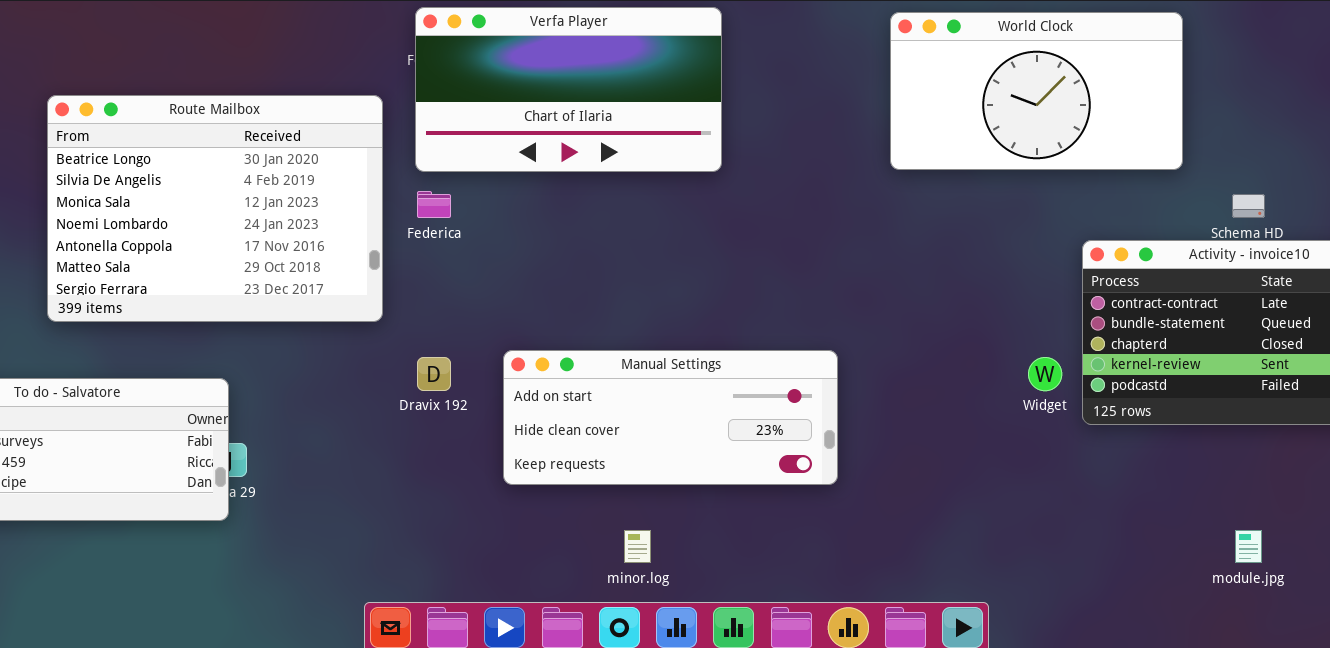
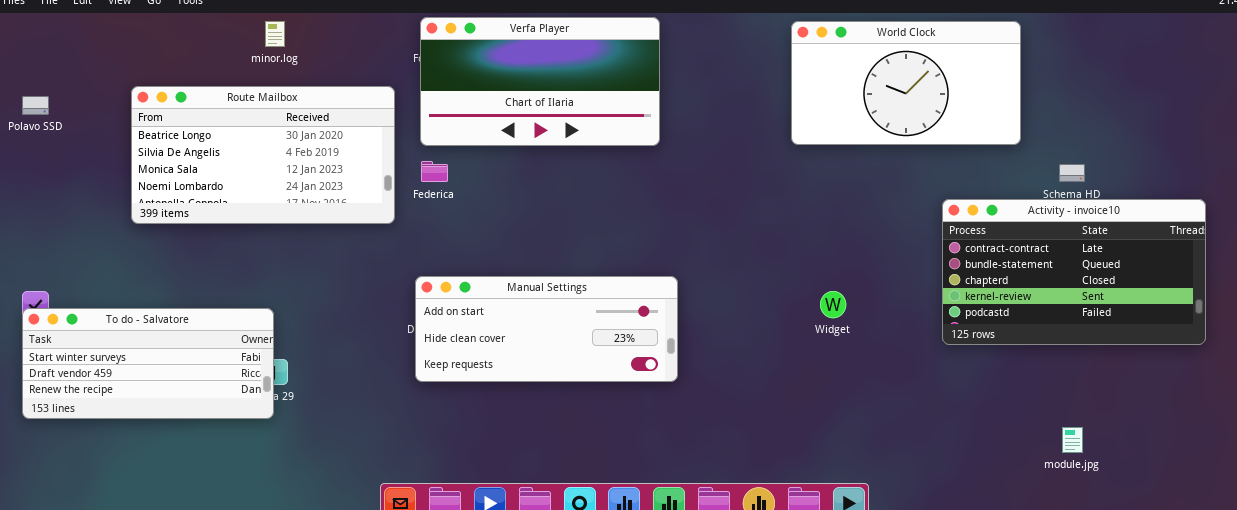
Route Mailbox: [47,95,383,322] -> [131,86,395,224], resized
Manual Settings: [503,350,838,485] -> [415,276,678,382], moved
Widget: [1028,357,1062,391] -> [820,291,846,318], moved
minor.log: [624,530,651,563] -> [265,21,285,47], moved

